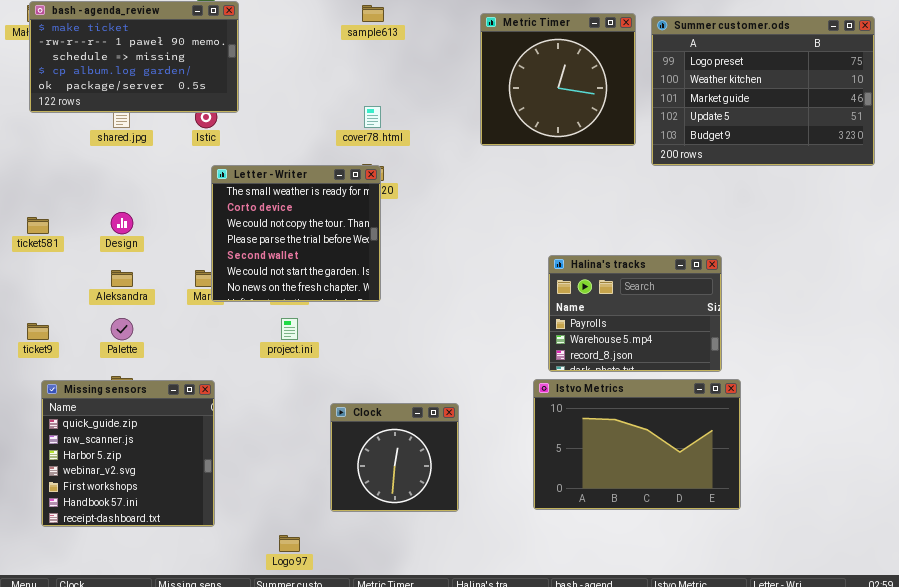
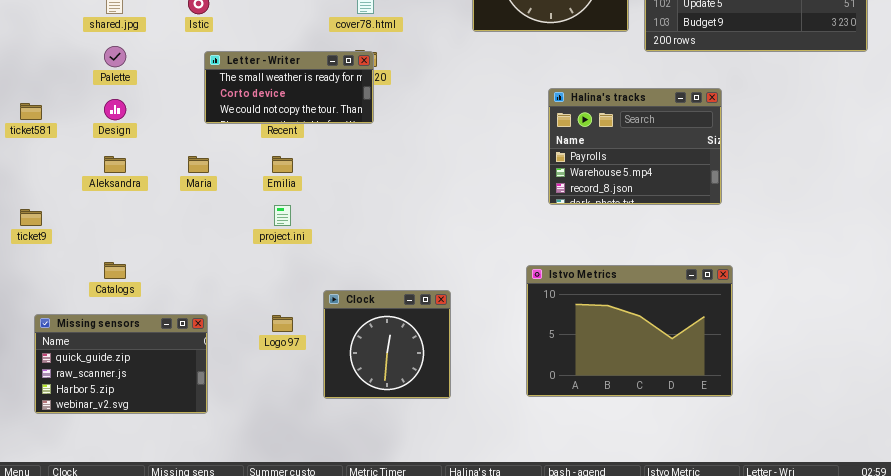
Letter - Writer: [211,165,381,302] -> [204,51,374,124], resized
Halina's tracks: [548,255,722,372] -> [548,88,722,205], moved
Palette: [111,318,133,340] -> [104,46,126,67], moved
Missing sensors: [41,380,215,527] -> [34,314,208,414], resized
Logo 97: [279,535,300,552] -> [272,315,293,332], moved

